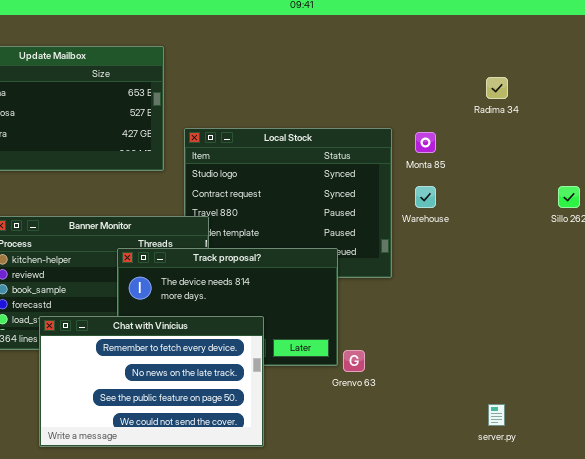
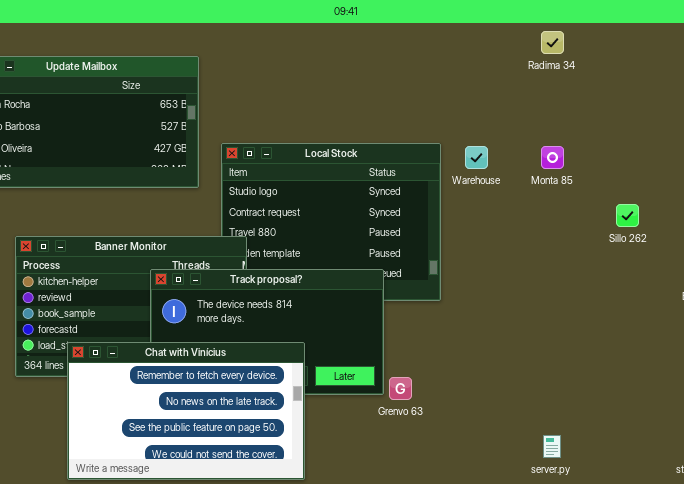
Radima 34: [486,77,508,99] -> [541,31,564,54], moved
Monta 85: [415,132,436,153] -> [541,146,564,169], moved
Warehouse: [415,186,436,208] -> [465,146,488,169], moved

